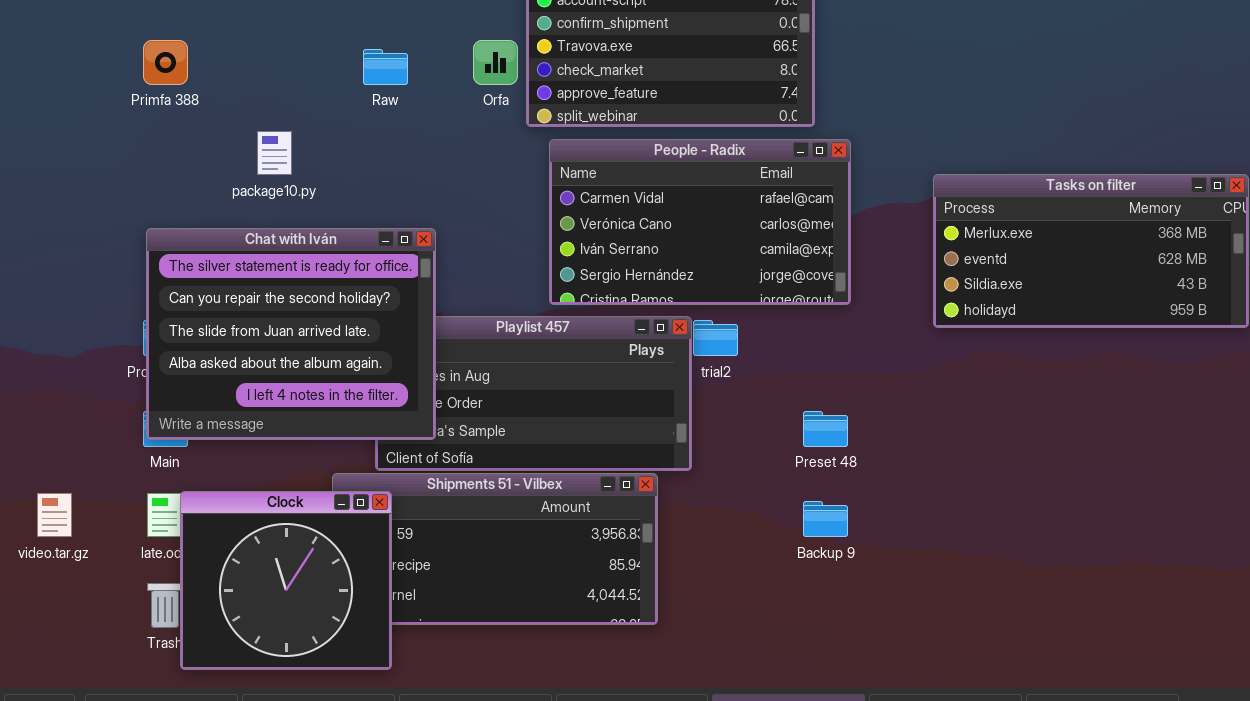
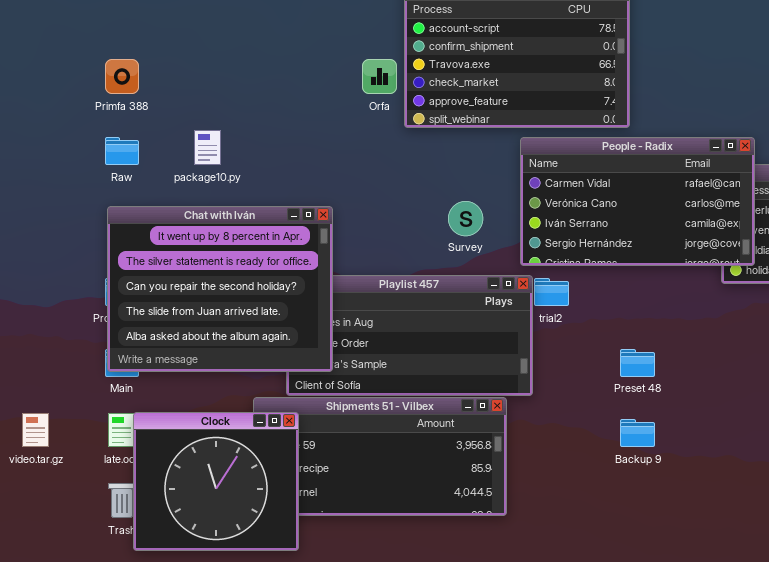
Raw: [363,49,408,85] -> [105,137,139,165], moved
People - Radix: [549,139,851,305] -> [520,137,755,266], moved
Chat with Iván: [146,228,436,440] -> [107,206,333,372], scrolled up 1 row

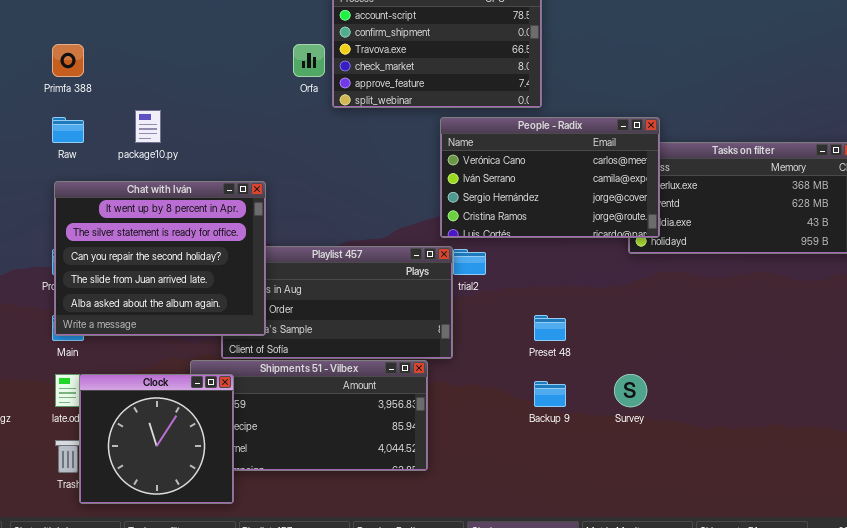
People - Radix: [520,137,755,266] -> [440,117,660,238], scrolled down 1 row
Survey: [448,201,483,236] -> [614,374,647,407], moved

